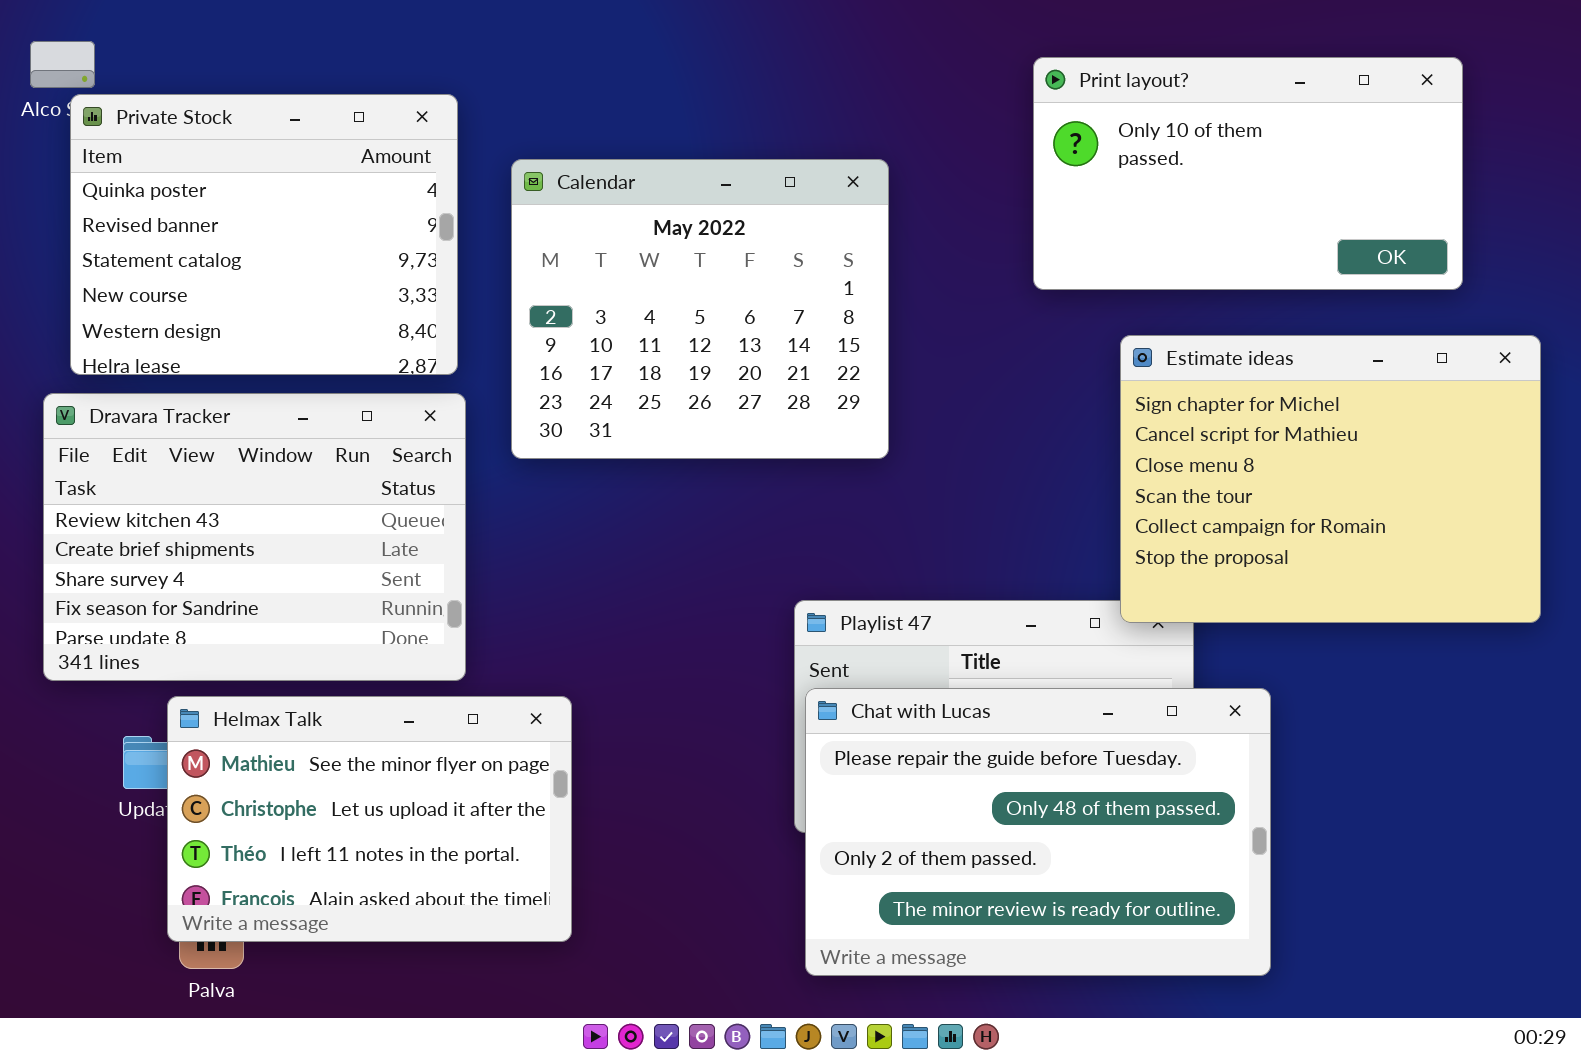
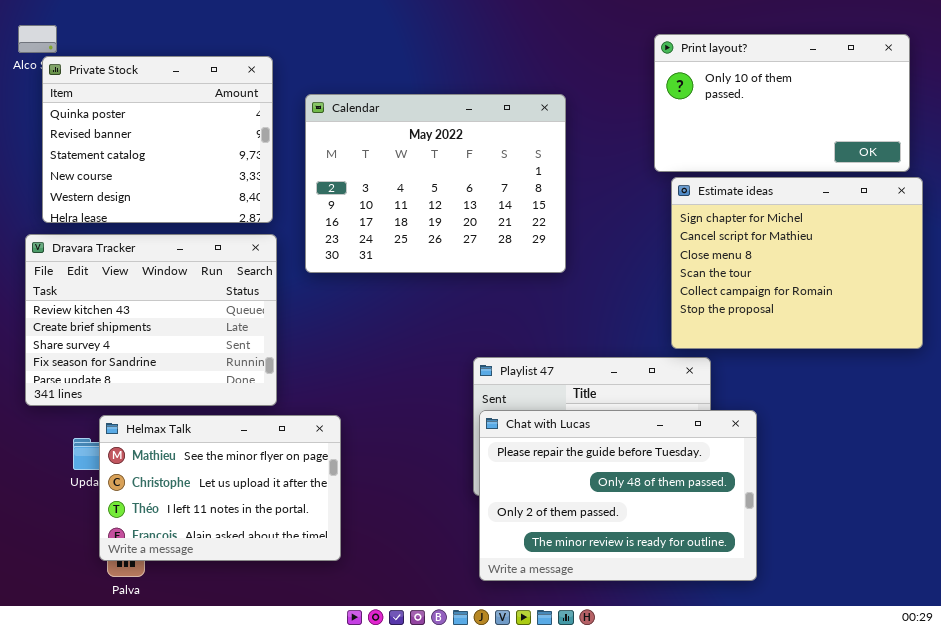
Print layout?: [1033,57,1463,290] -> [654,34,910,172], moved
Calendar: [511,159,889,459] -> [305,94,566,273], resized
Estimate ideas: [1120,335,1541,623] -> [671,177,923,349], moved

